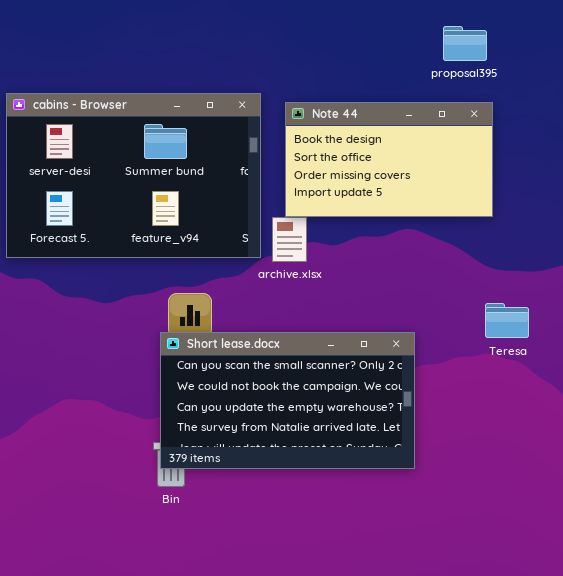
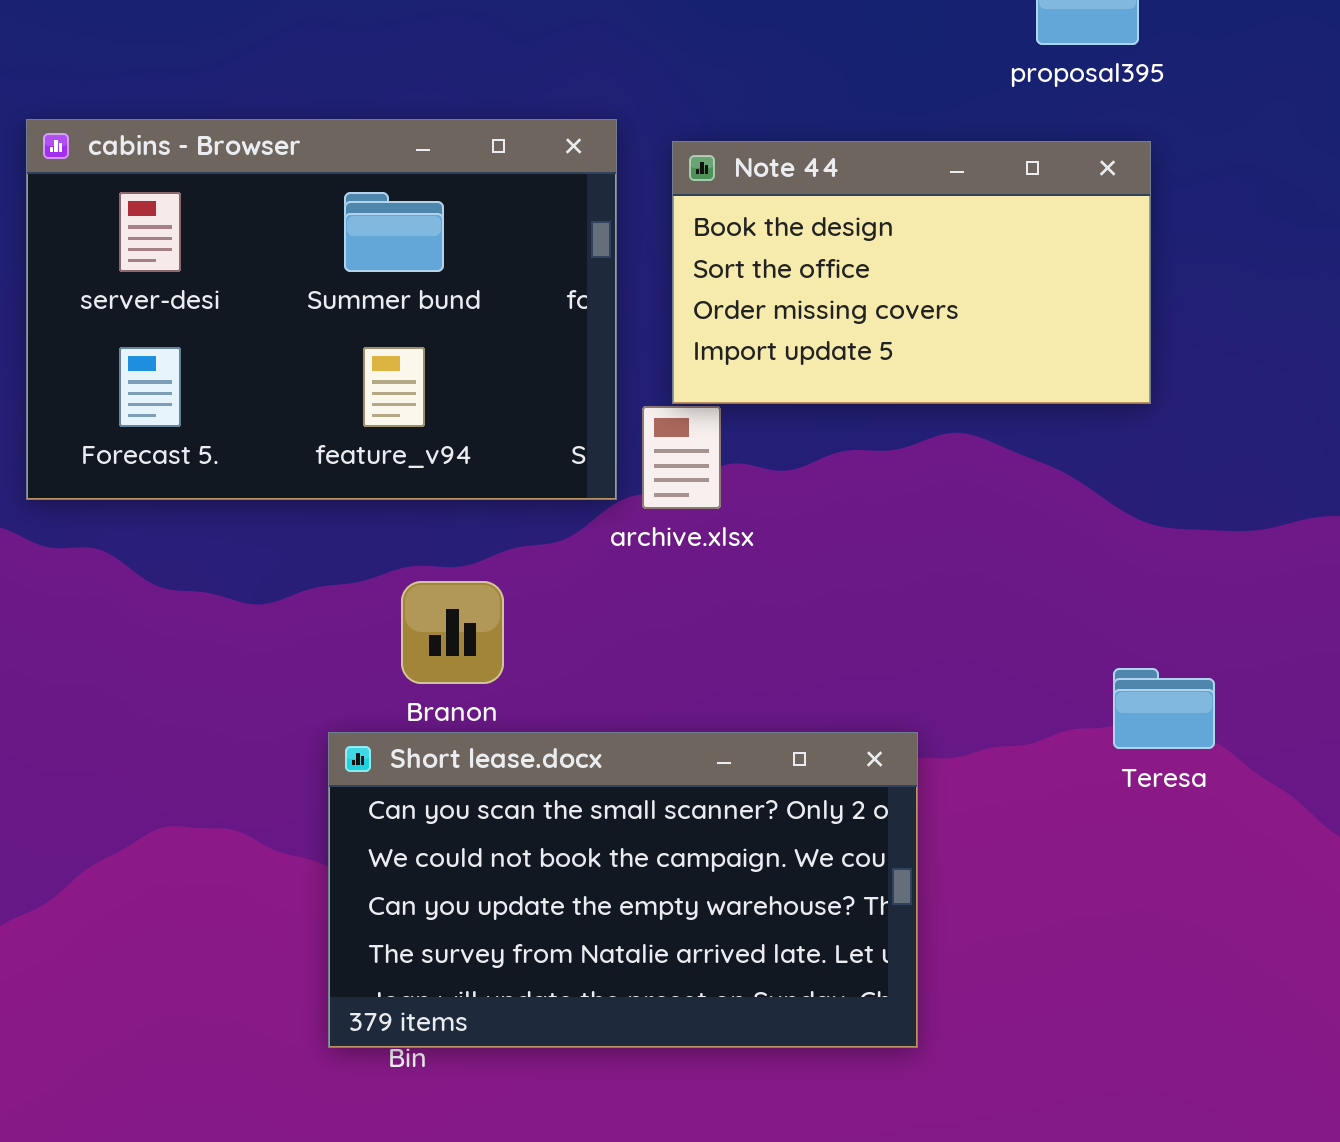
Teresa: [485,303,529,338] -> [1113,668,1215,749], moved
Short lease.docx: [160,332,415,469] -> [328,732,918,1048], moved

